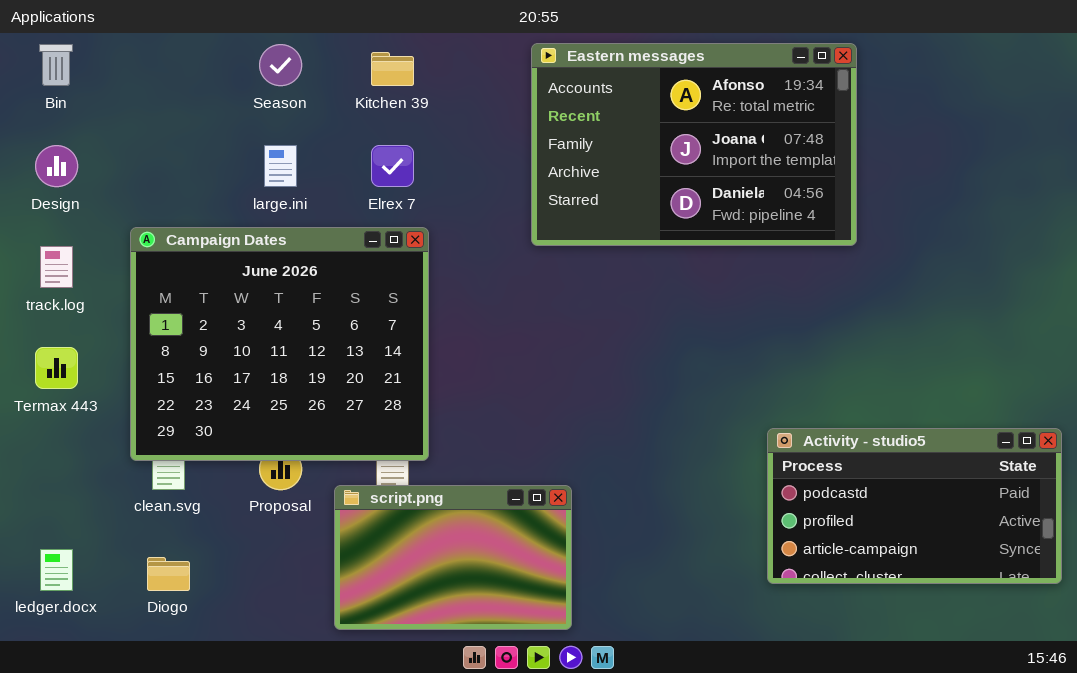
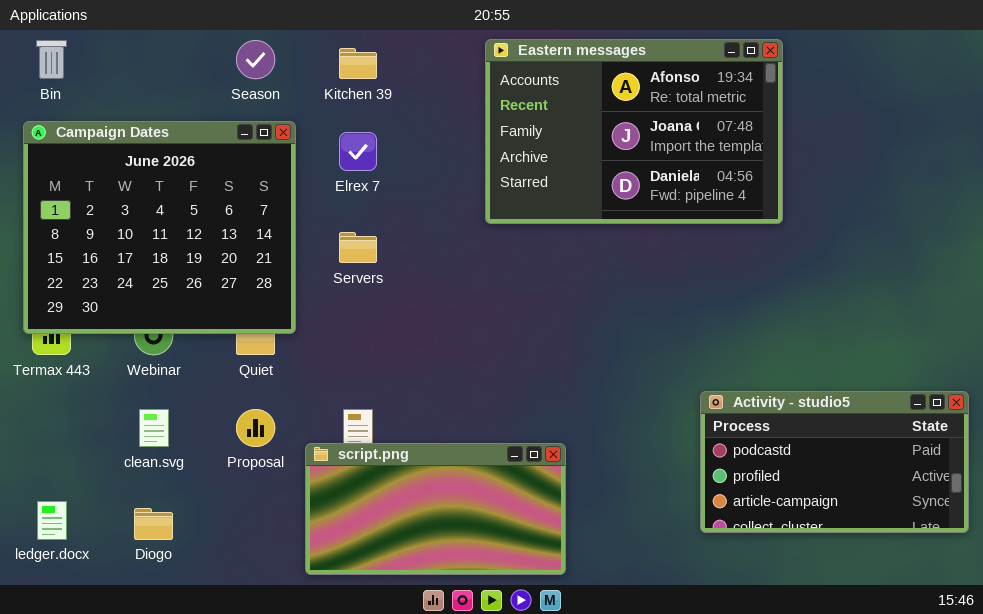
Campaign Dates: [130,227,429,461] -> [23,121,296,334], moved
script.png: [334,485,572,630] -> [305,443,566,575], resized

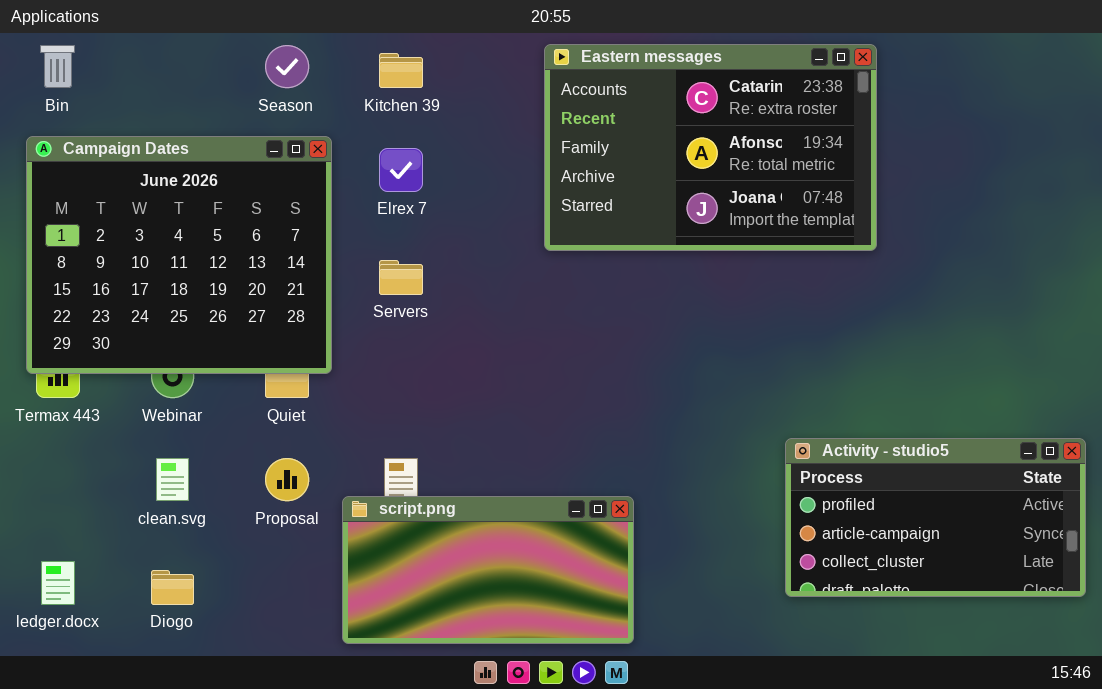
Eastern messages: [485,39,783,224] -> [544,44,877,251], scrolled up 1 row
Activity - studio5: [700,391,969,533] -> [785,438,1086,597], scrolled down 1 row

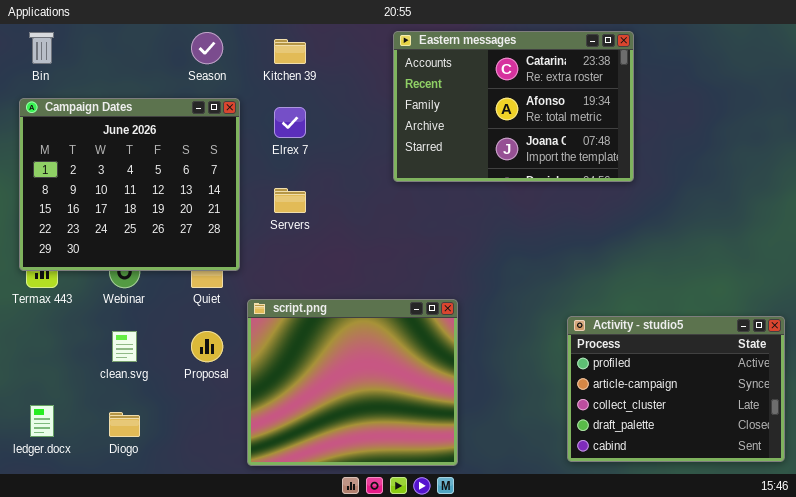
Activity - studio5: [785,438,1086,597] -> [567,316,785,462], resized
script.png: [342,496,634,644] -> [247,299,458,466], resized

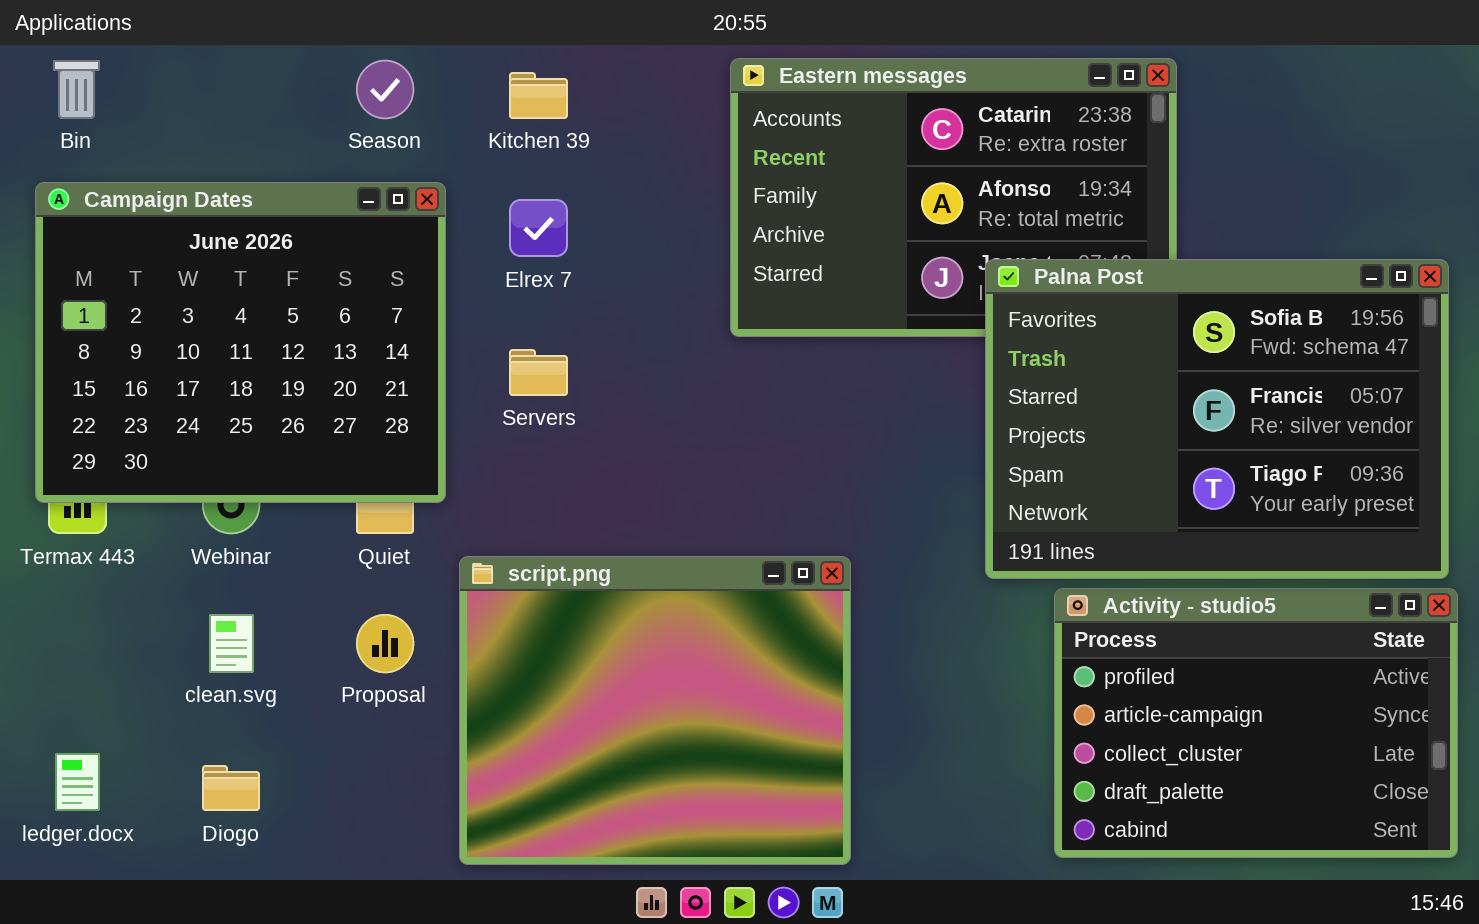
Palna Post: none -> [985,259,1449,579], opened

